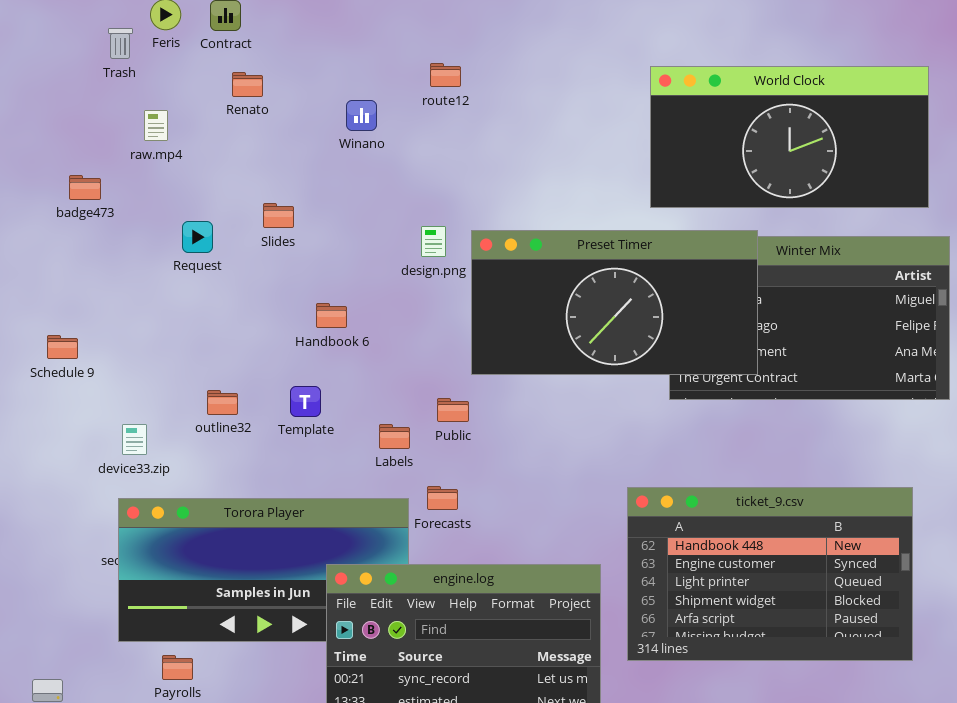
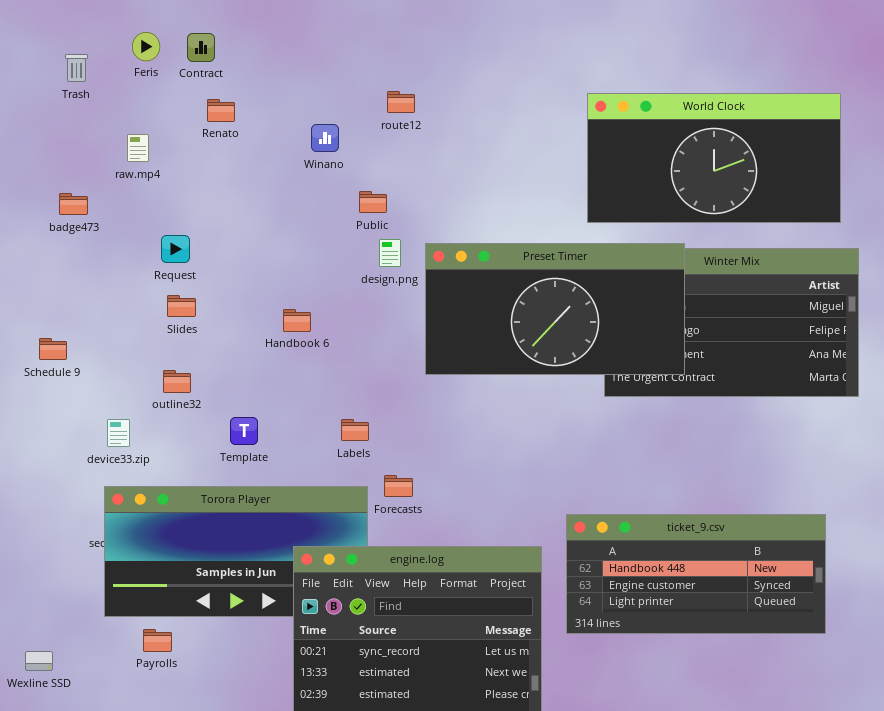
Trash: [108,28,133,59] -> [65,54,88,82], moved
Slides: [263,203,294,228] -> [167,295,196,317], moved
Template: [290,386,321,417] -> [230,417,258,445], moved
outline32: [207,390,238,415] -> [163,370,191,393], moved
Public: [437,398,469,422] -> [359,191,387,213], moved
ticket_9.csv: [627,487,913,661] -> [566,514,826,634], resized

